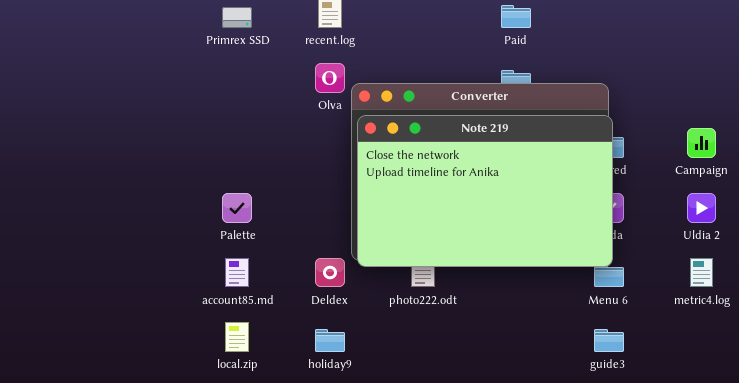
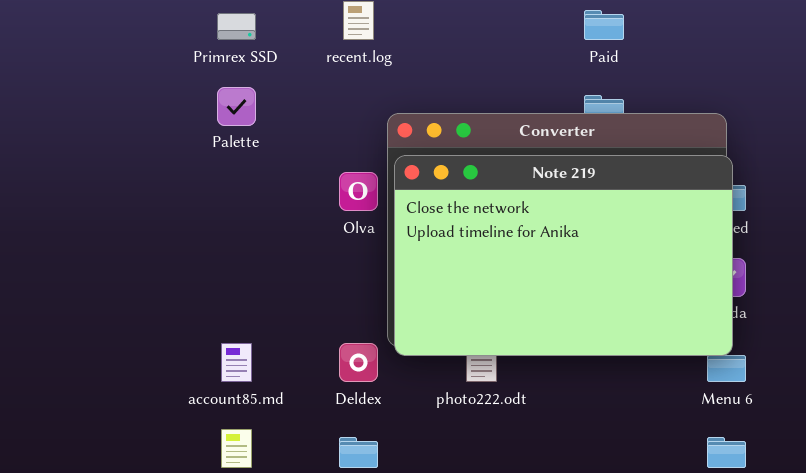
Olva: [315,63,345,93] -> [339,172,378,211], moved
Palette: [222,193,252,223] -> [217,87,256,126], moved

